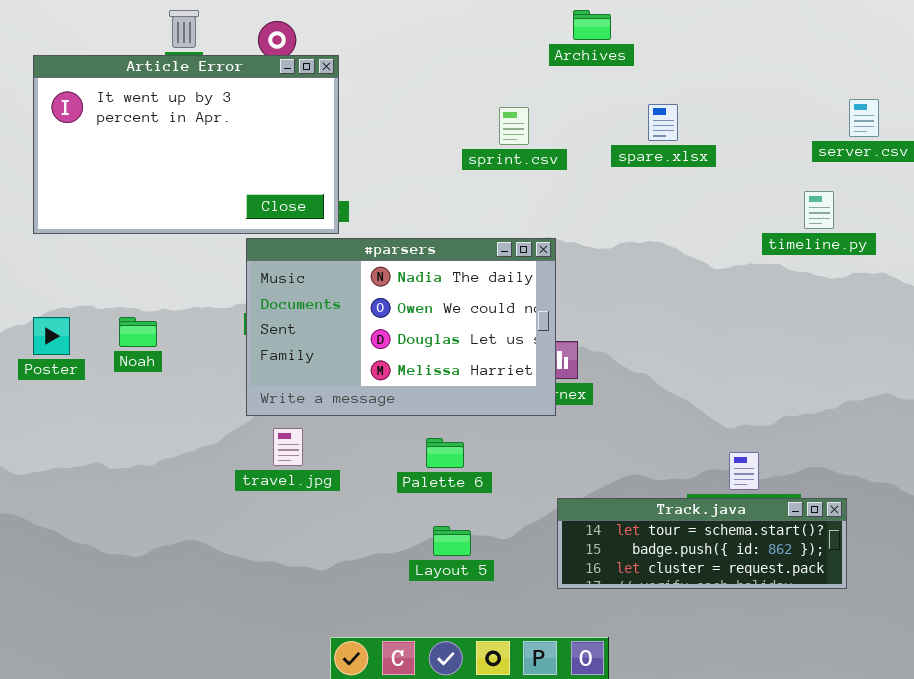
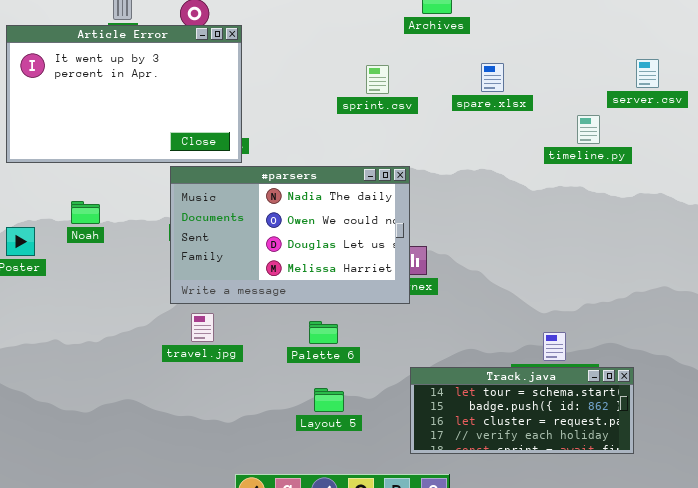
timeline.py: [804,191,834,229] -> [577,115,600,144], moved
Noah: [119,317,157,347] -> [71,201,100,224], moved
Track.java: [557,498,847,589] -> [410,367,634,454], resized

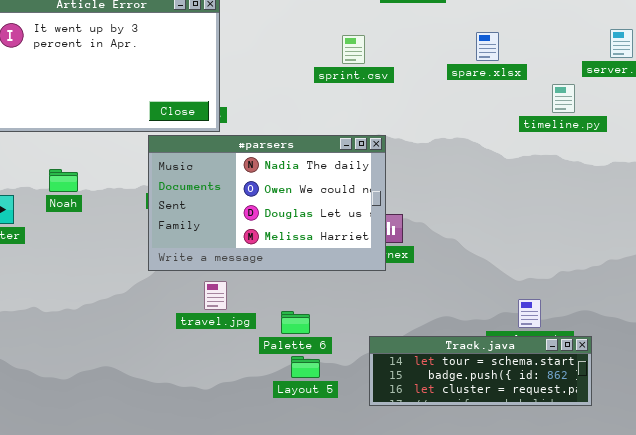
spare.xlsx: [481,63,504,92] -> [476,32,499,61], moved
travel.jpg: [191,313,214,342] -> [204,281,227,310], moved
Palette 6: [309,321,338,344] -> [281,311,310,334], moved
Track.java: [410,367,634,454] -> [369,336,592,406], moved, resized

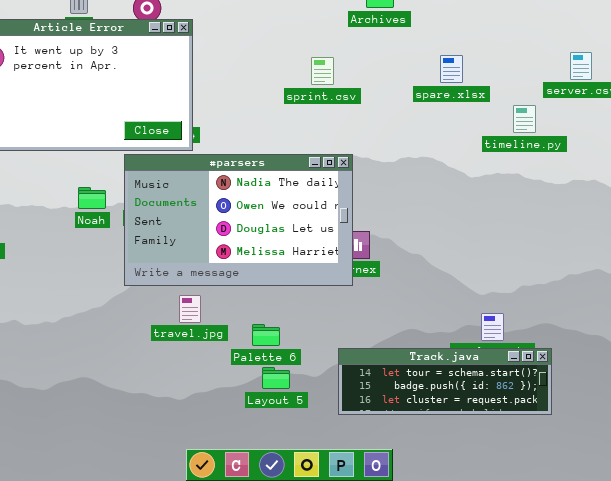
Noah: [49,169,78,192] -> [78,187,106,209], moved

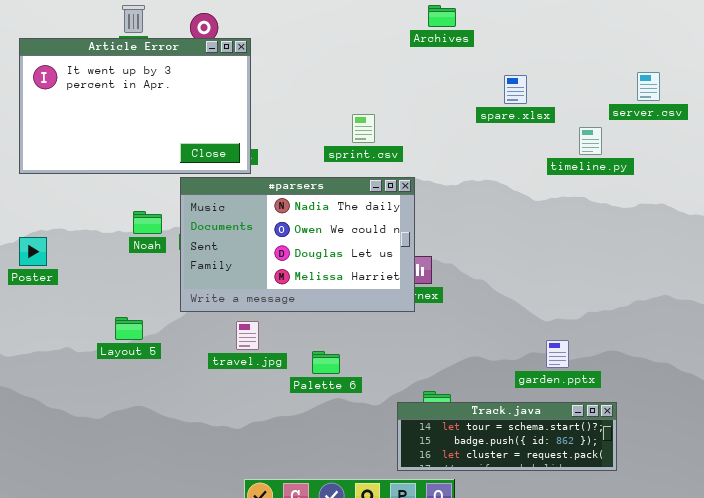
sprint.csv: [311,57,334,85] -> [352,114,375,143], moved
Track.java: [338,348,552,415] -> [397,402,617,471], moved
Layout 5: [262,367,290,389] -> [115,317,143,340], moved

